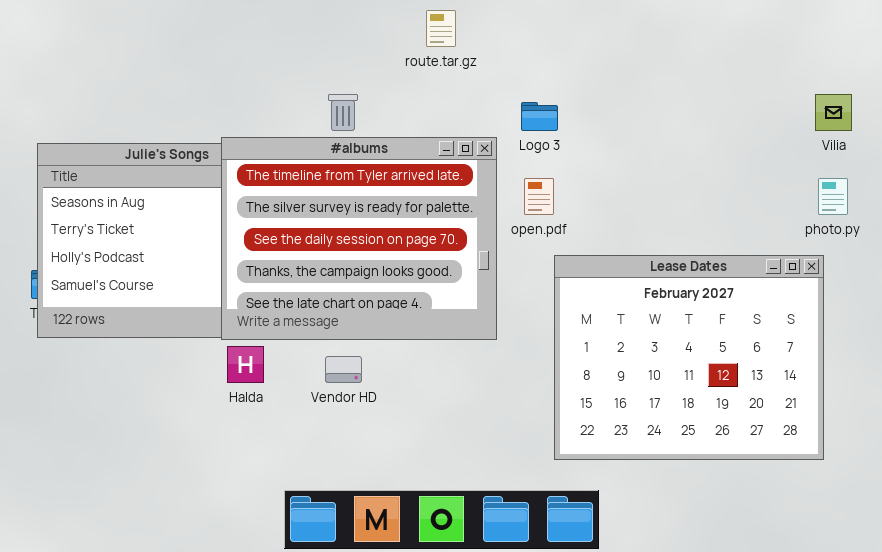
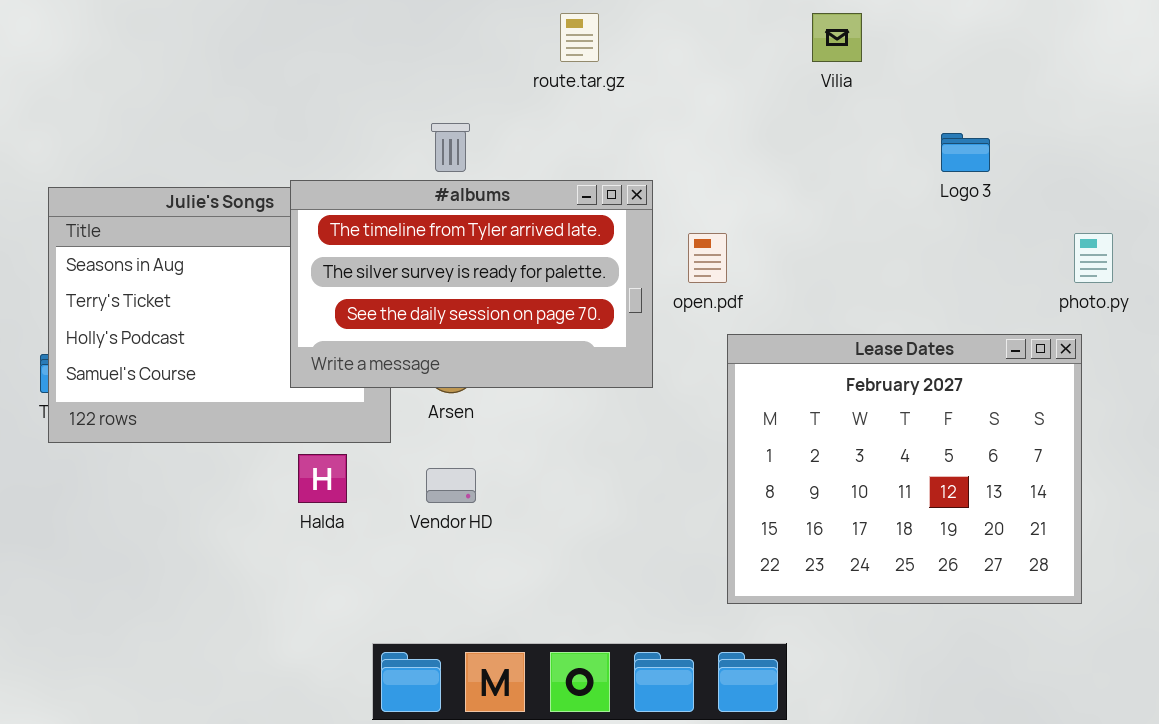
Vilia: [815,94,852,131] -> [812,13,862,62], moved
Logo 3: [521,102,558,131] -> [941,133,990,172], moved
#albums: [221,137,497,340] -> [290,180,653,388], resized

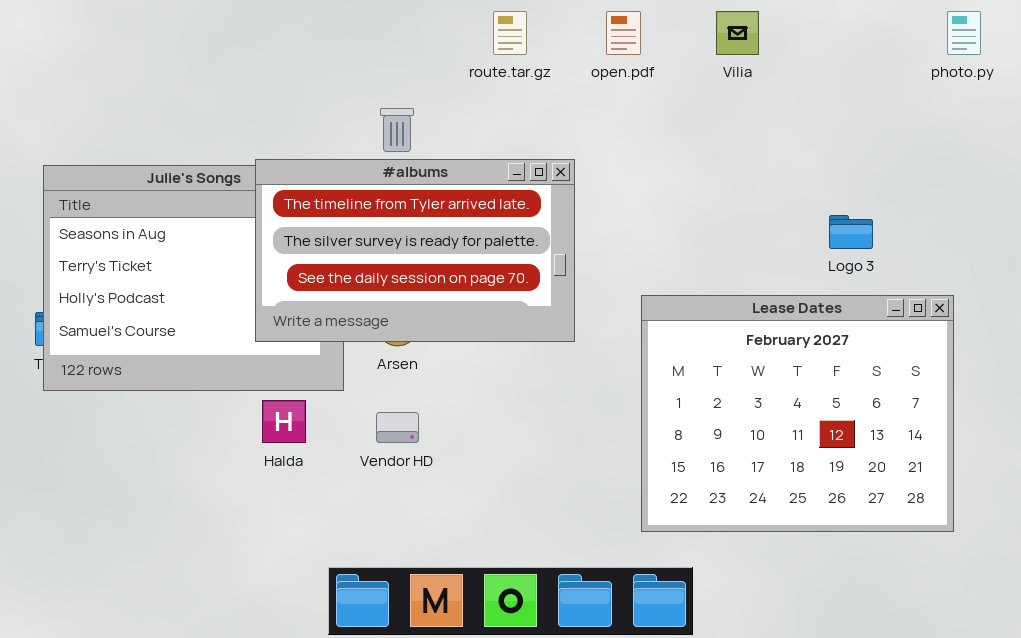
Logo 3: [941,133,990,172] -> [829,215,873,249], moved
open.pdf: [688,233,727,283] -> [606,11,641,55], moved
photo.py: [1074,233,1113,283] -> [947,11,981,55], moved

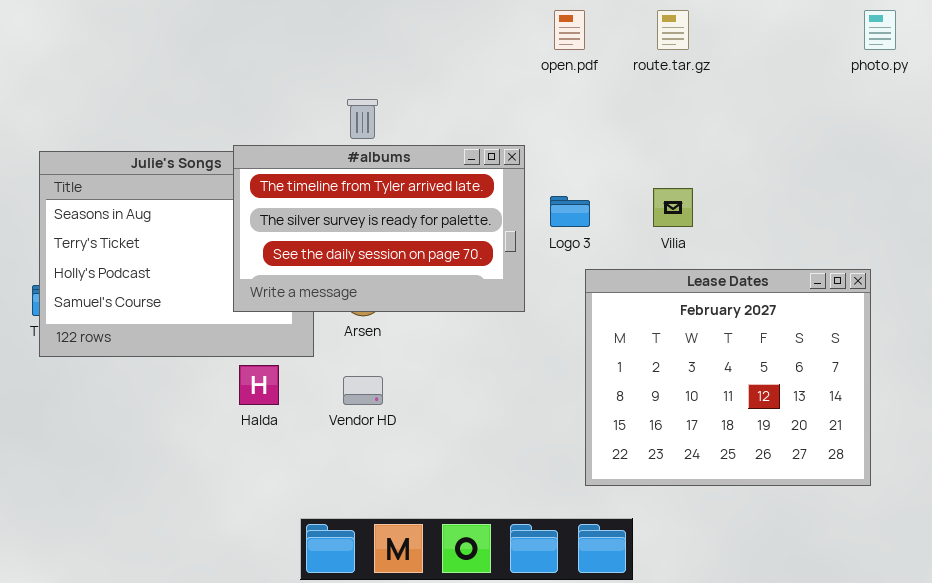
route.tar.gz: [493,11,527,55] -> [657,10,689,50], moved
Vilia: [716,11,759,55] -> [653,188,693,227], moved
Logo 3: [829,215,873,249] -> [550,196,590,227], moved

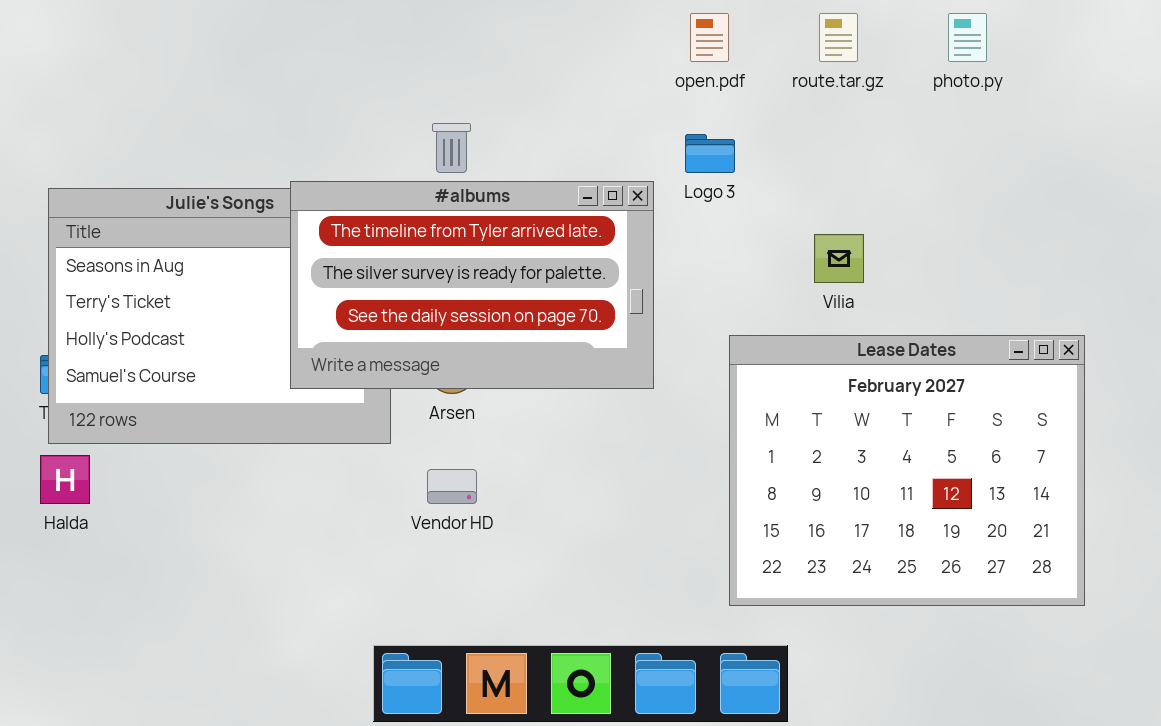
photo.py: [864,10,896,50] -> [948,13,987,62], moved
Logo 3: [550,196,590,227] -> [685,134,735,173], moved
Halda: [239,365,279,405] -> [40,455,90,504], moved

